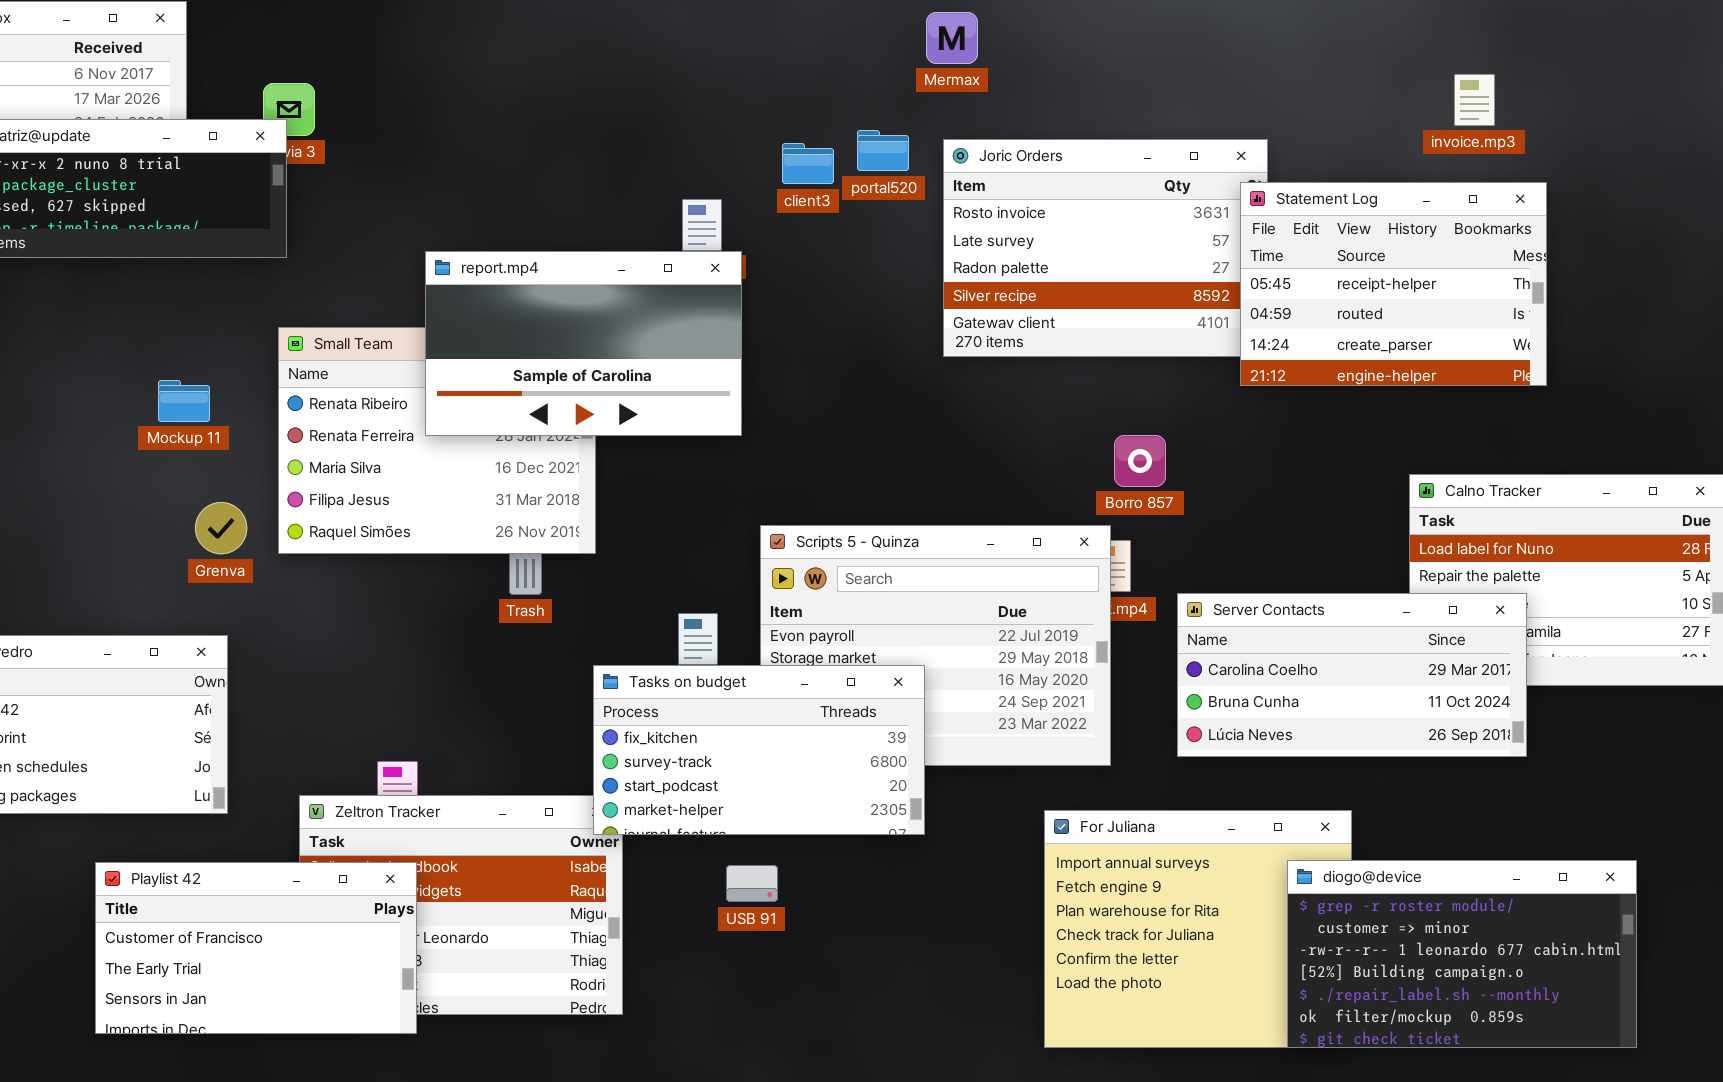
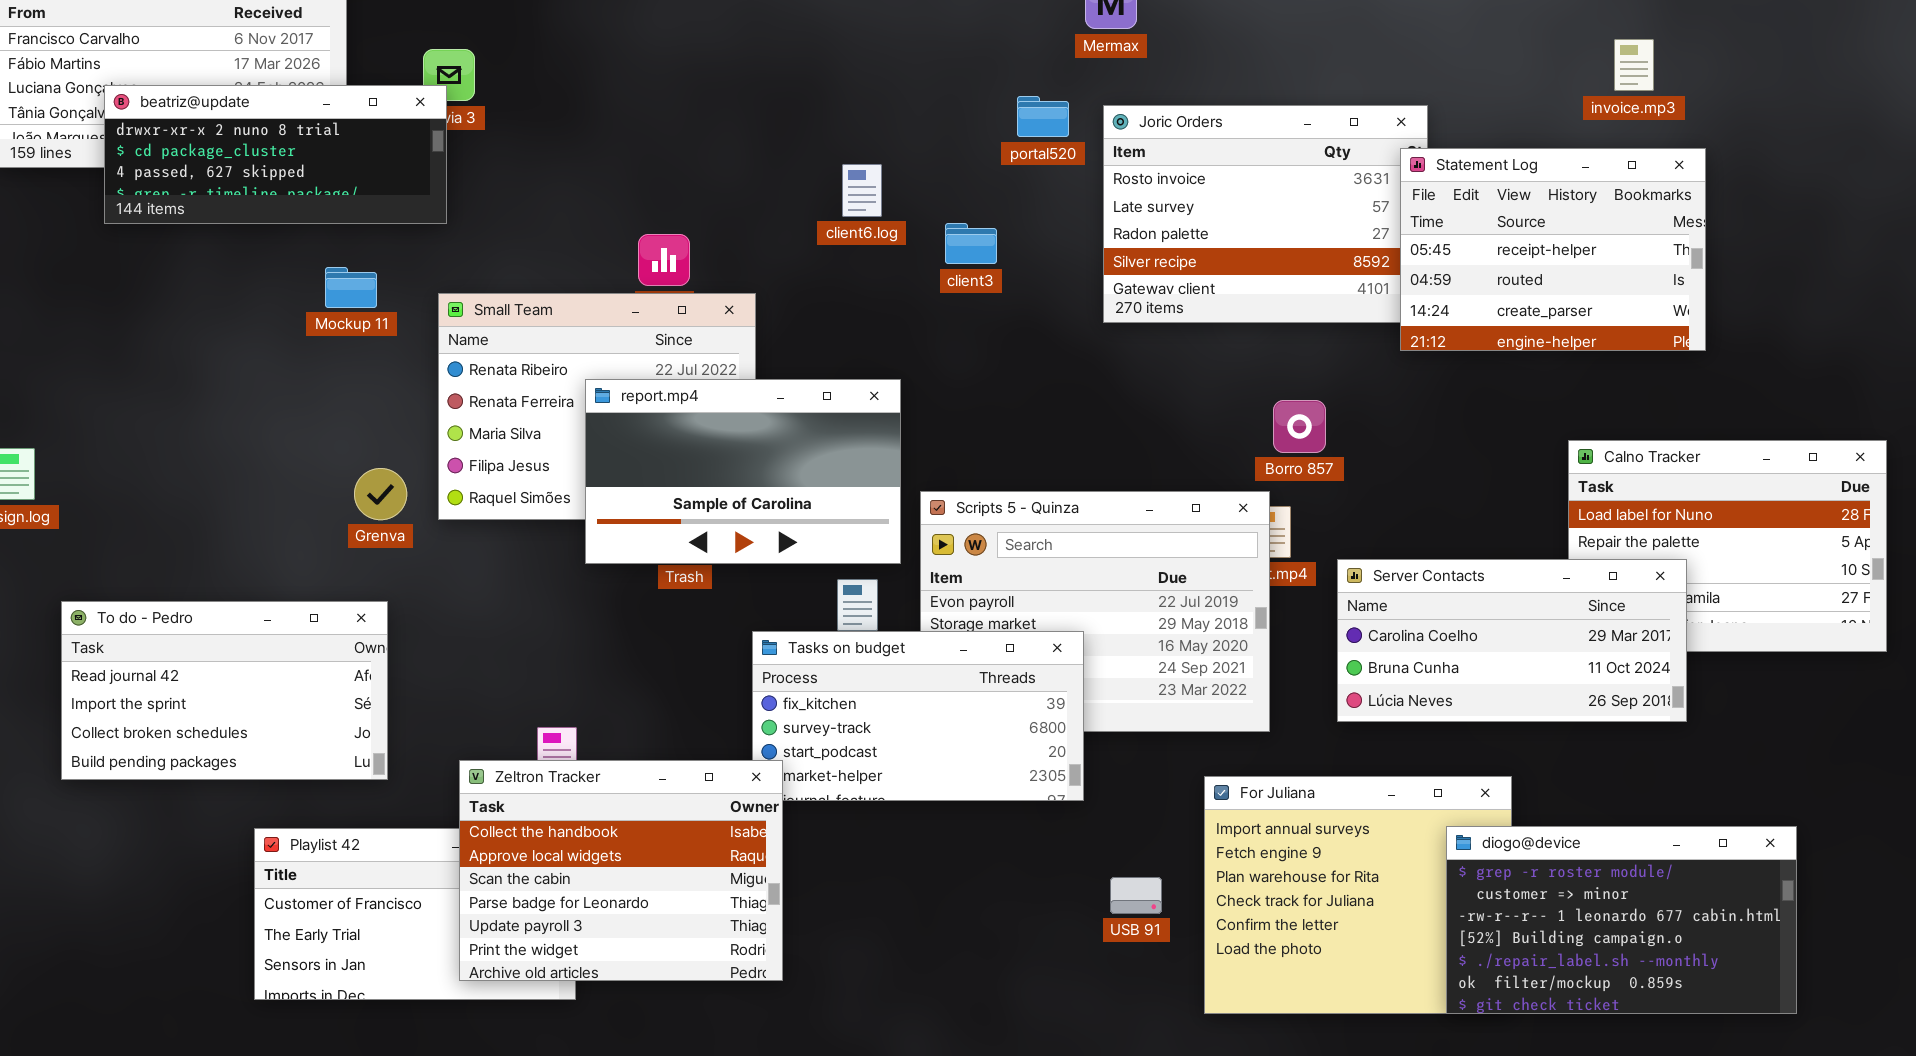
client3: [782,143,834,184] -> [945,223,997,264], moved
report.mp4: [425,251,742,436] -> [585,379,901,564], moved
Mockup 11: [158,380,210,422] -> [325,267,377,308], moved
Zeltron Tracker: [299,795,623,1015] -> [459,760,783,981], raised
USB 91: [726,865,778,902] -> [1110,877,1162,914], moved

